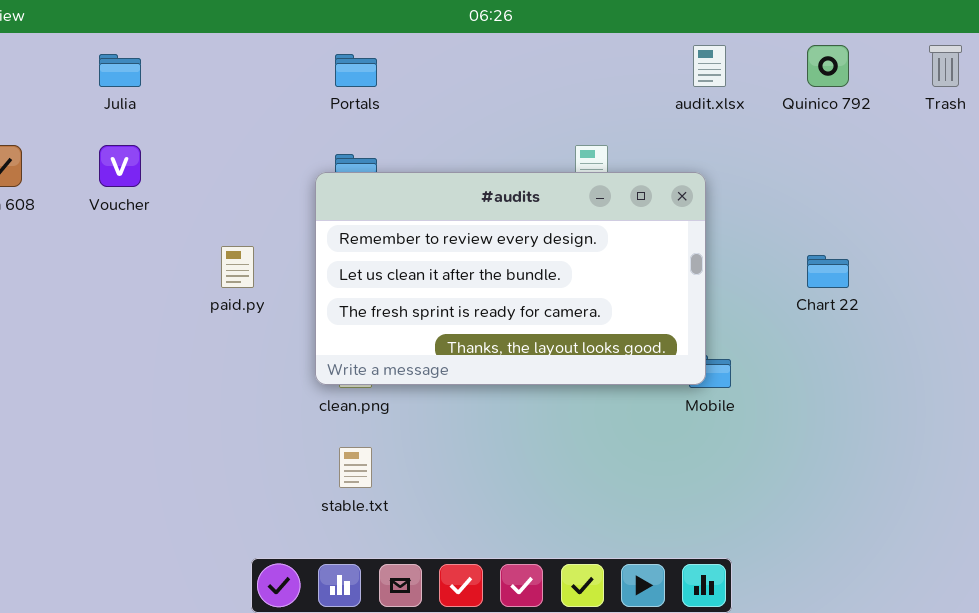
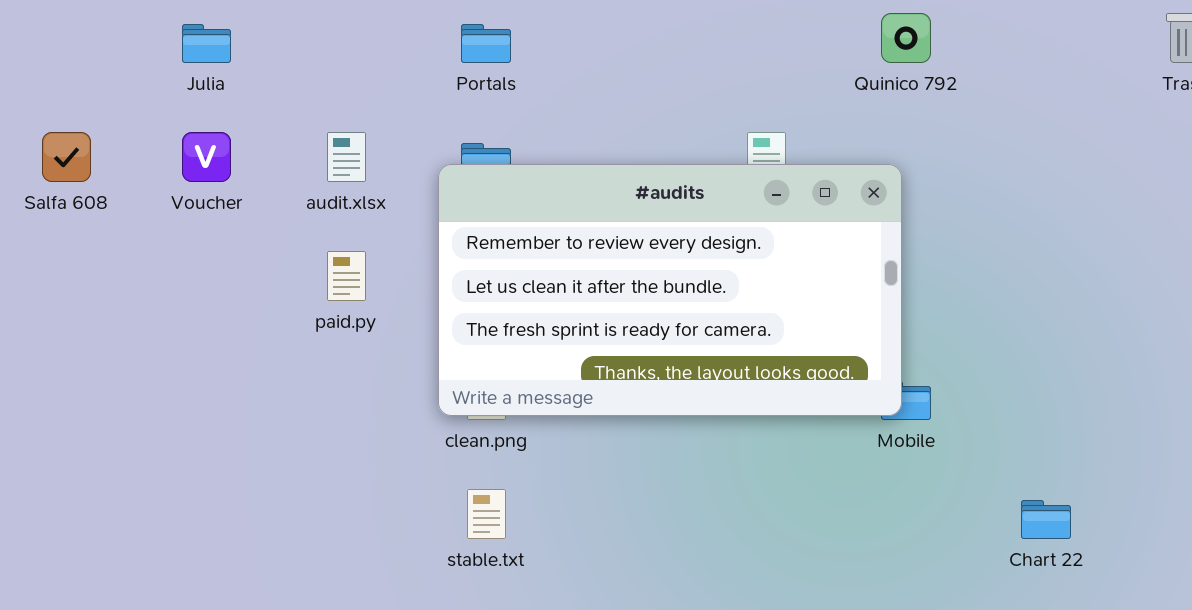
audit.xlsx: [693,45,726,87] -> [327,132,366,182], moved
Quinico 792: [807,45,849,87] -> [881,13,931,63], moved
Chart 22: [807,255,849,288] -> [1021,500,1071,539], moved

